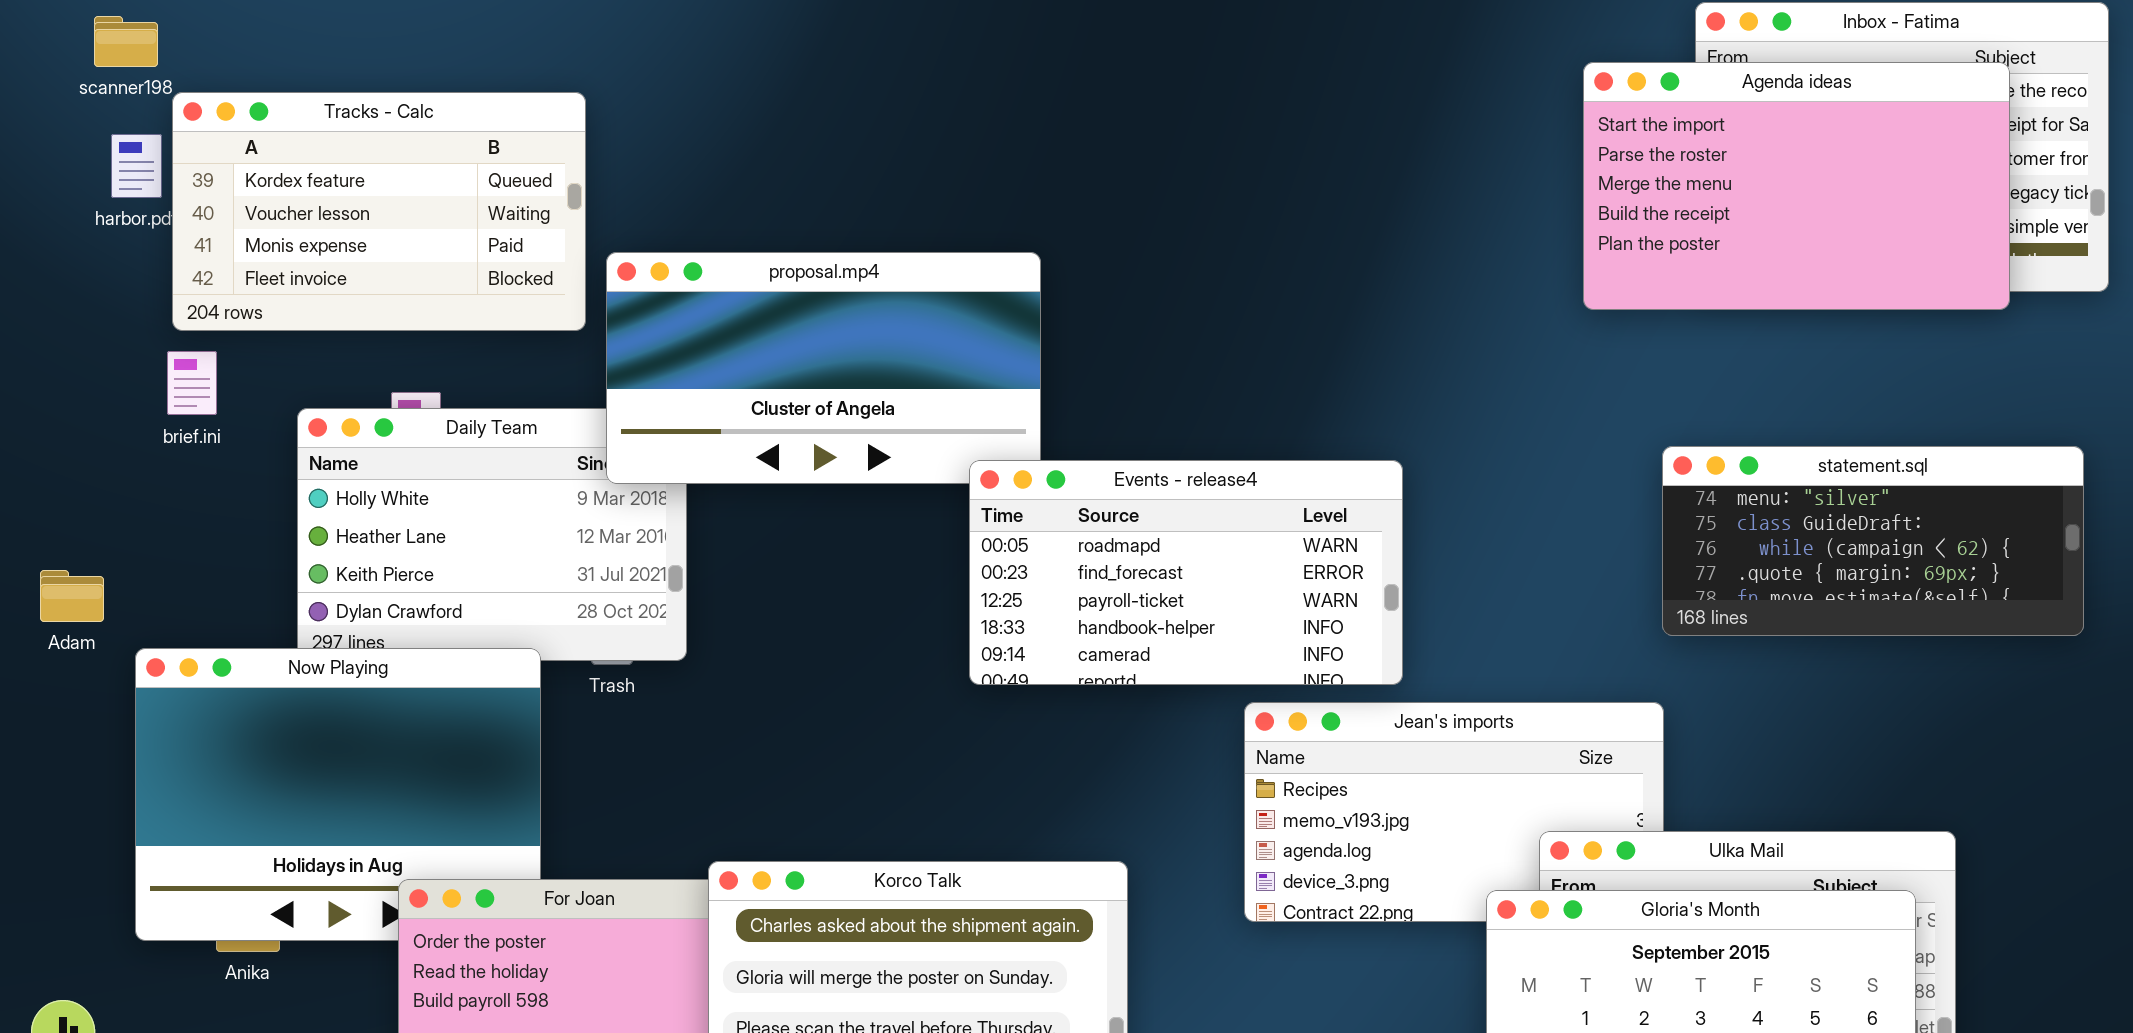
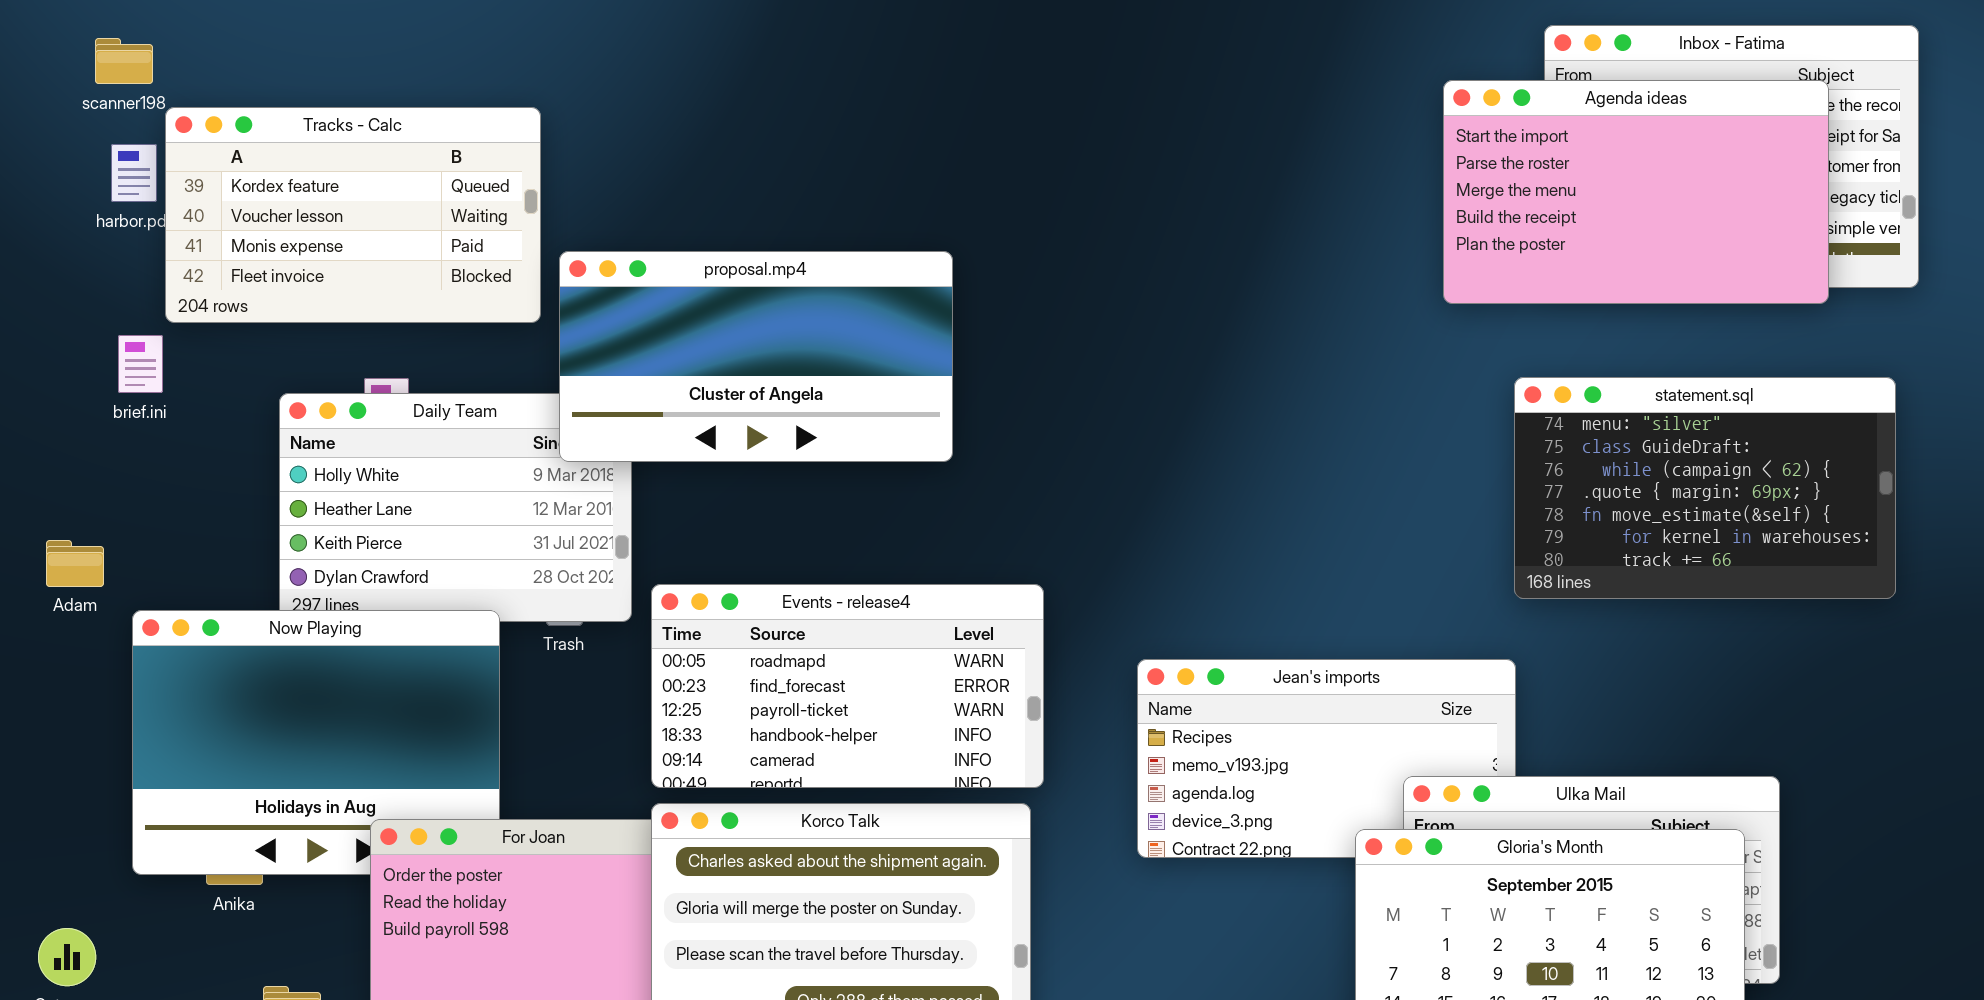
brief.ini: [167,351,217,415] -> [118,335,163,393], moved
statement.sql: [1662,446,2084,636] -> [1514,377,1896,599], resized
Events - release4: [969,460,1403,685] -> [651,584,1044,788], moved

